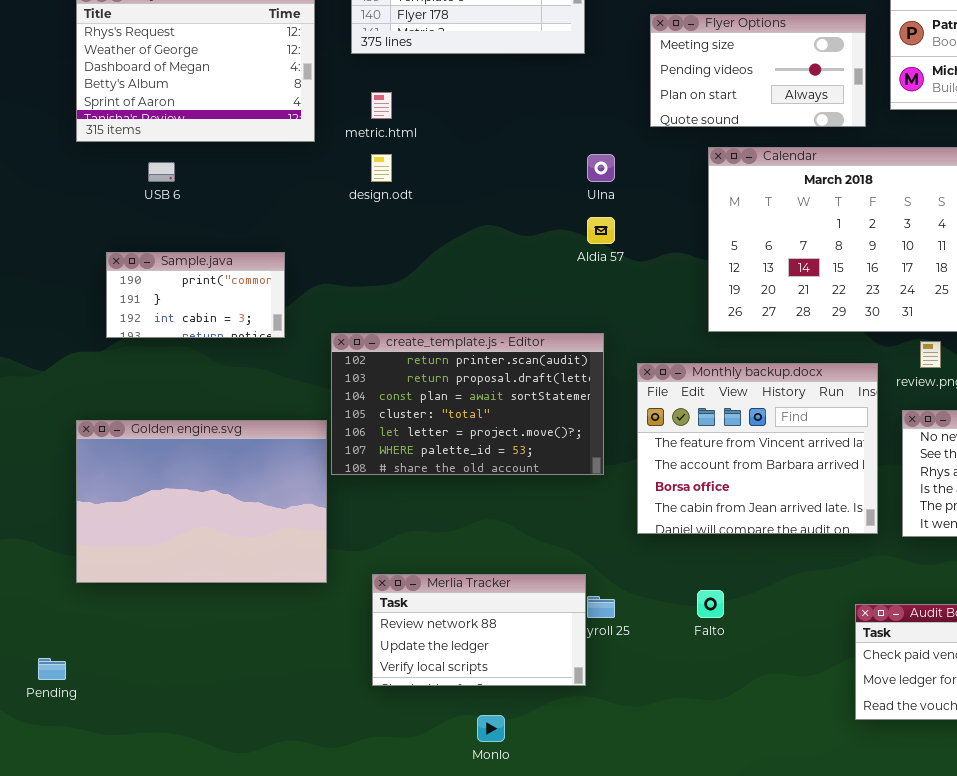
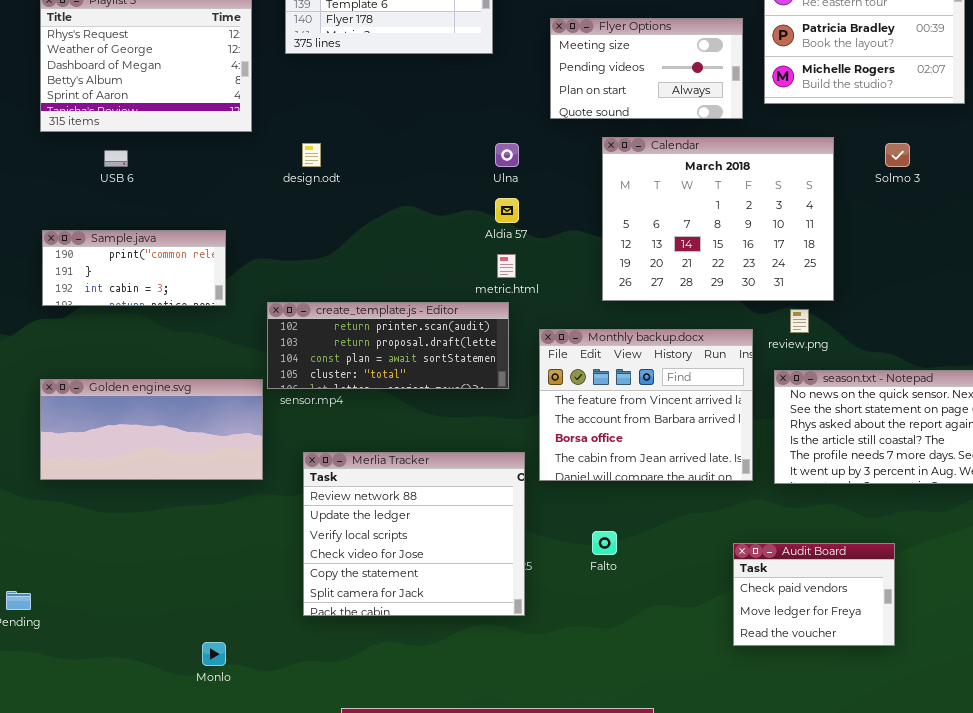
metric.html: [371,92,392,119] -> [497,254,516,278], moved
Sample.java: [106,252,285,338] -> [42,230,226,306], resized
create_template.js - Editor: [331,333,604,475] -> [267,302,509,389], resized
Golden engine.svg: [76,420,327,583] -> [40,379,263,480], resized
Merlia Tracker: [372,574,586,686] -> [303,452,525,616], resized
Monlo: [477,715,505,742] -> [202,642,226,666], moved

